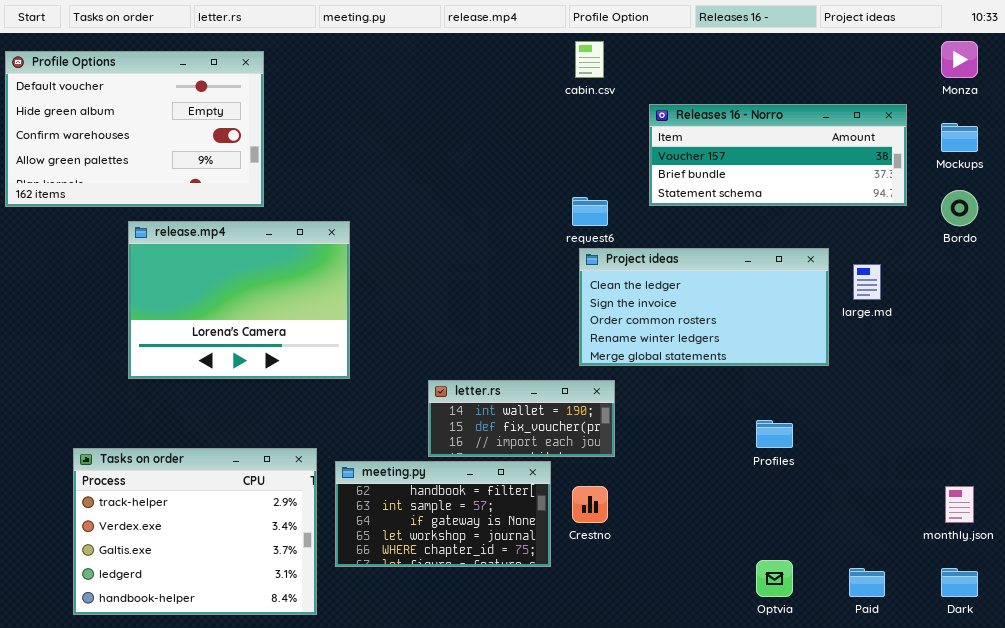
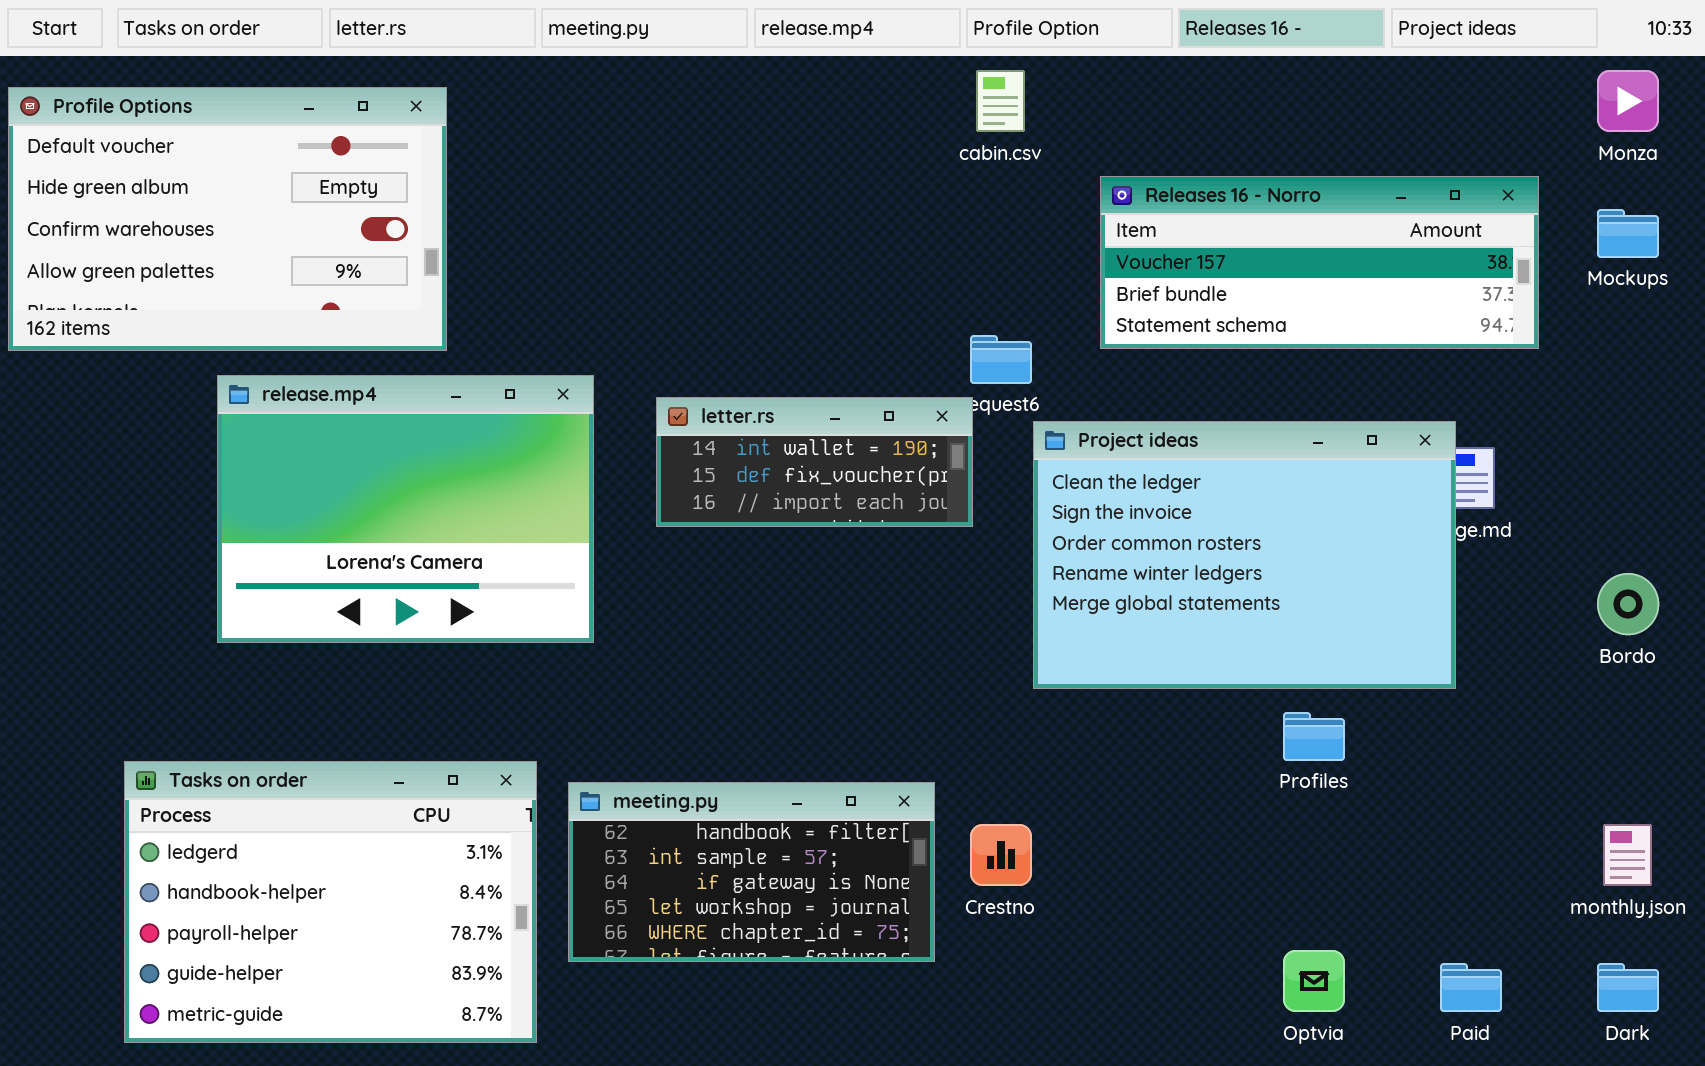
Bordo: [941,190,978,226] -> [1597,573,1659,635], moved
Project ideas: [579,248,829,366] -> [1033,421,1456,689], moved, resized
letter.rs: [428,380,615,457] -> [656,397,973,527], moved
Tasks on order: [73,448,317,615] -> [124,761,537,1043], scrolled down 3 rows

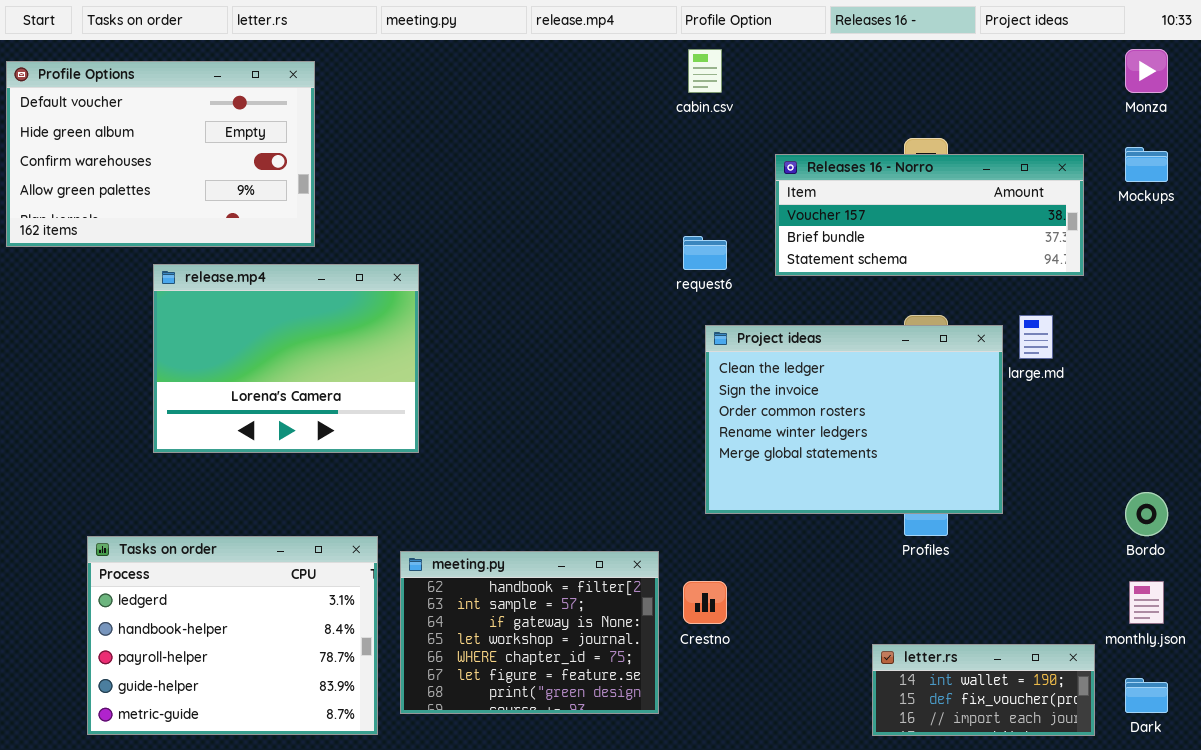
Releases 16 - Norro: [1100,176,1539,349] -> [775,154,1084,276], moved
letter.rs: [656,397,973,527] -> [872,644,1095,736], moved
Project ideas: [1033,421,1456,689] -> [705,325,1003,514], moved
Bordo: [1597,573,1659,635] -> [1125,492,1168,536], moved
meeting.py: [568,782,935,962] -> [400,551,659,714], resized

